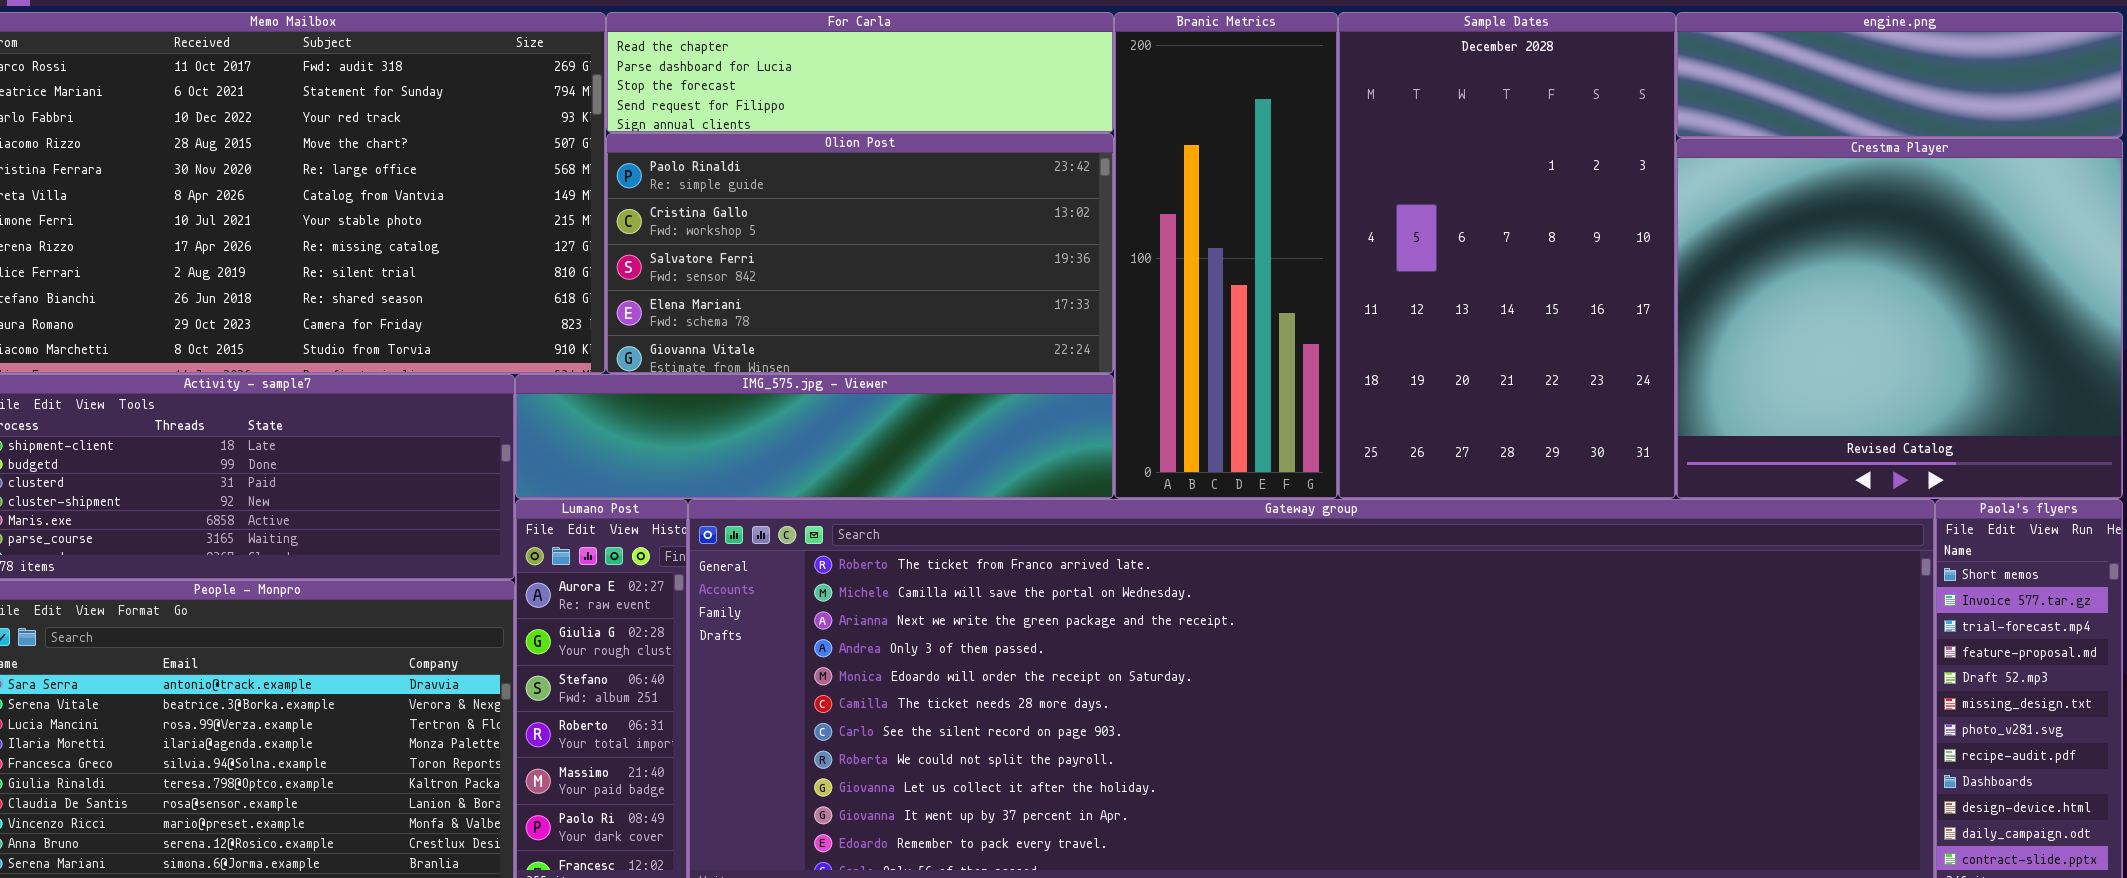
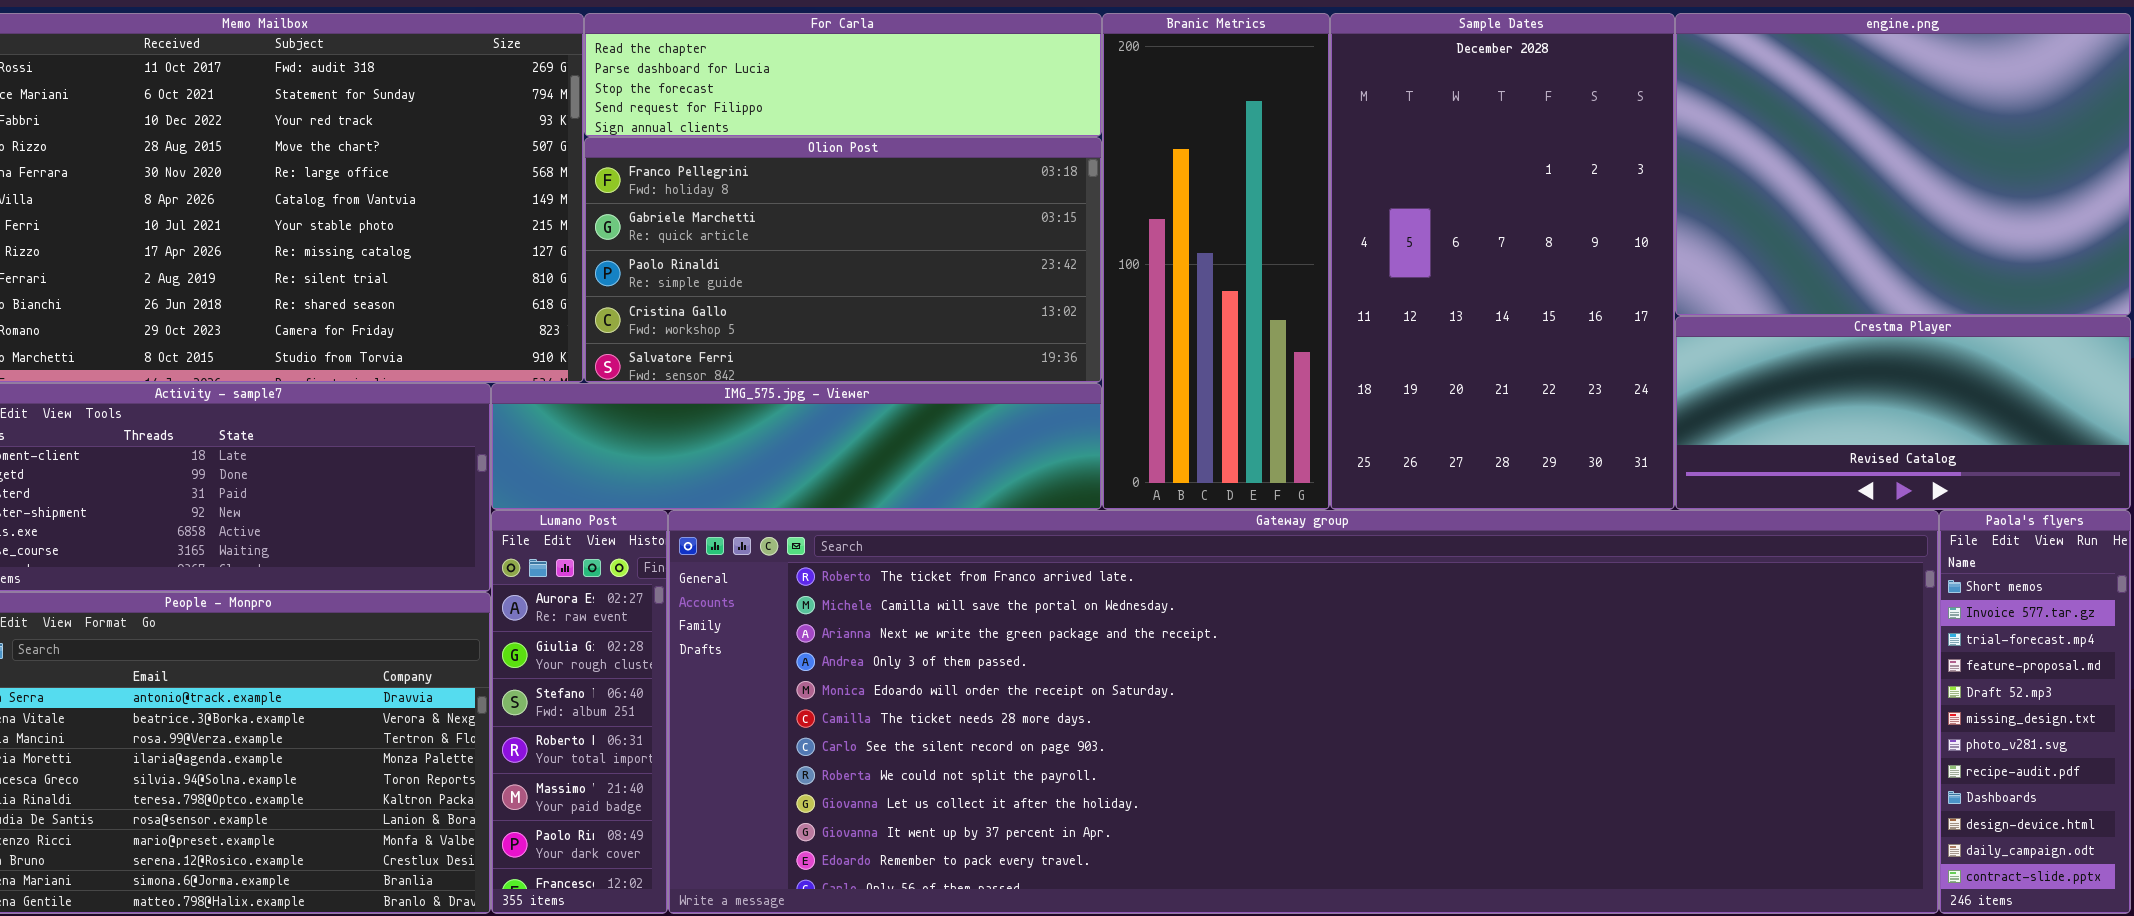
engine.png: [1676,12,2123,138] -> [1675,13,2131,316], resized
Olion Post: [606,133,1114,374] -> [584,137,1102,383], scrolled up 2 rows
Crestma Player: [1676,138,2123,499] -> [1675,316,2131,510], resized

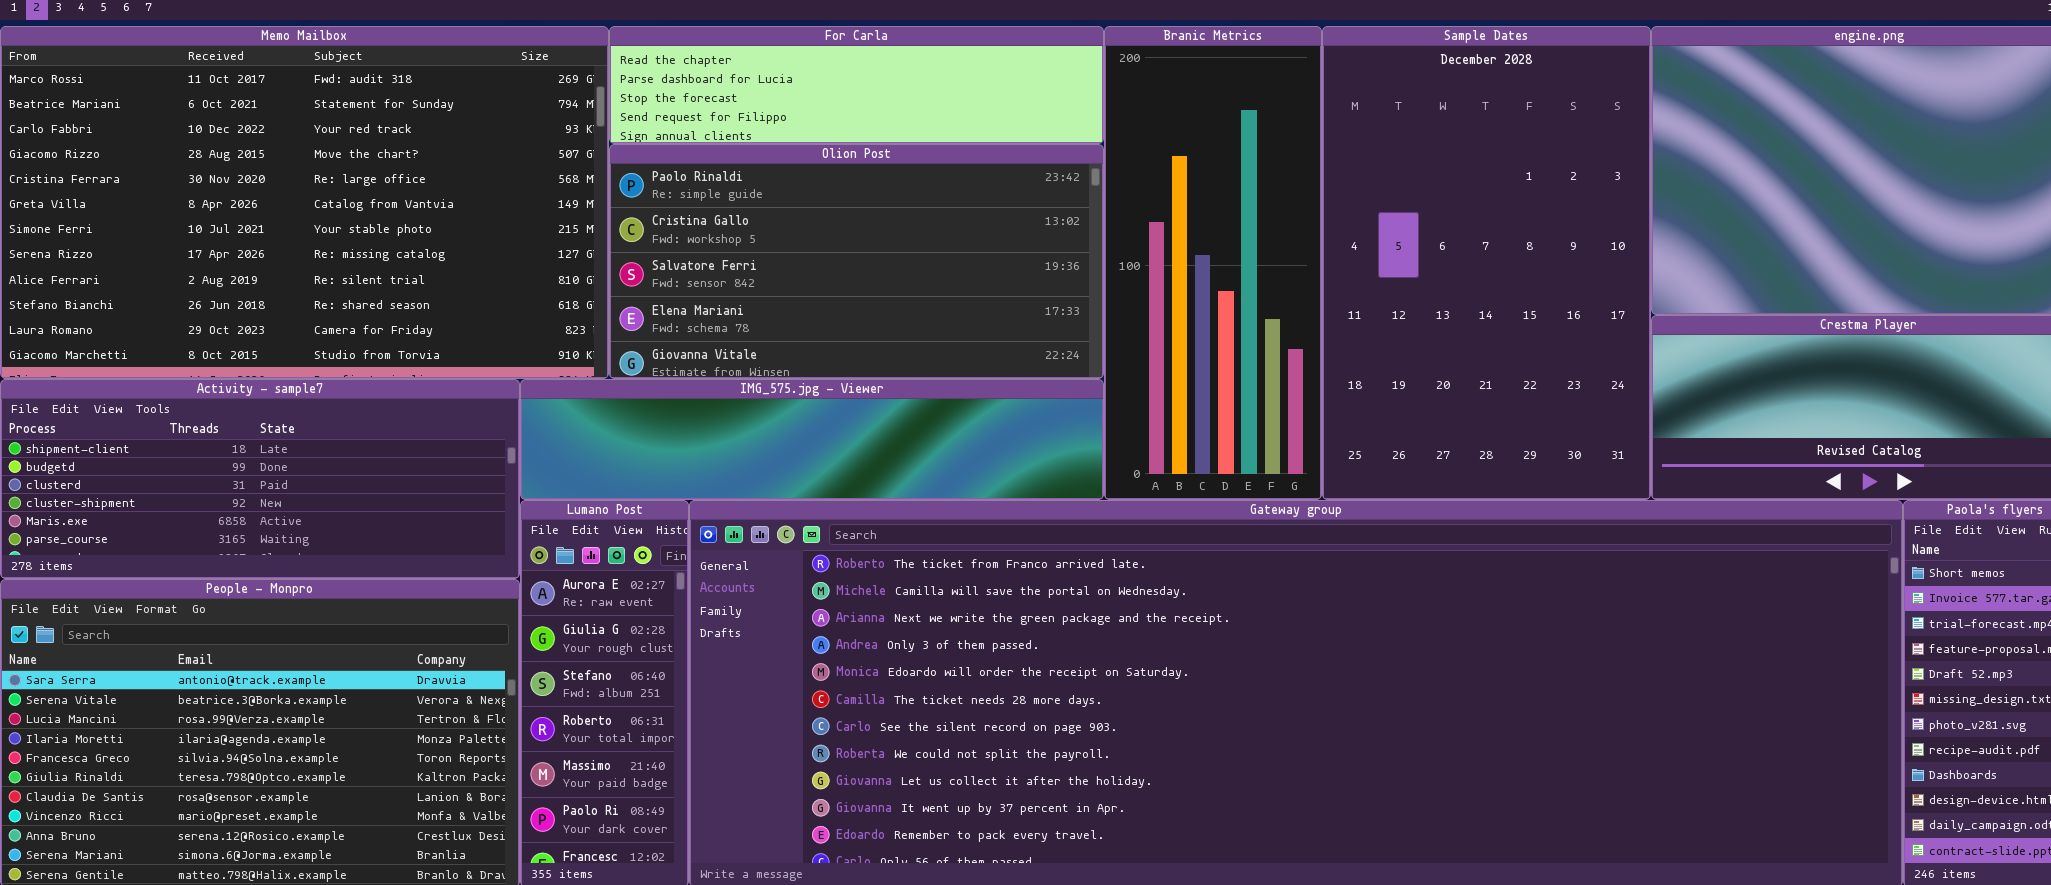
Olion Post: [584,137,1102,383] -> [609,144,1104,379], scrolled down 2 rows

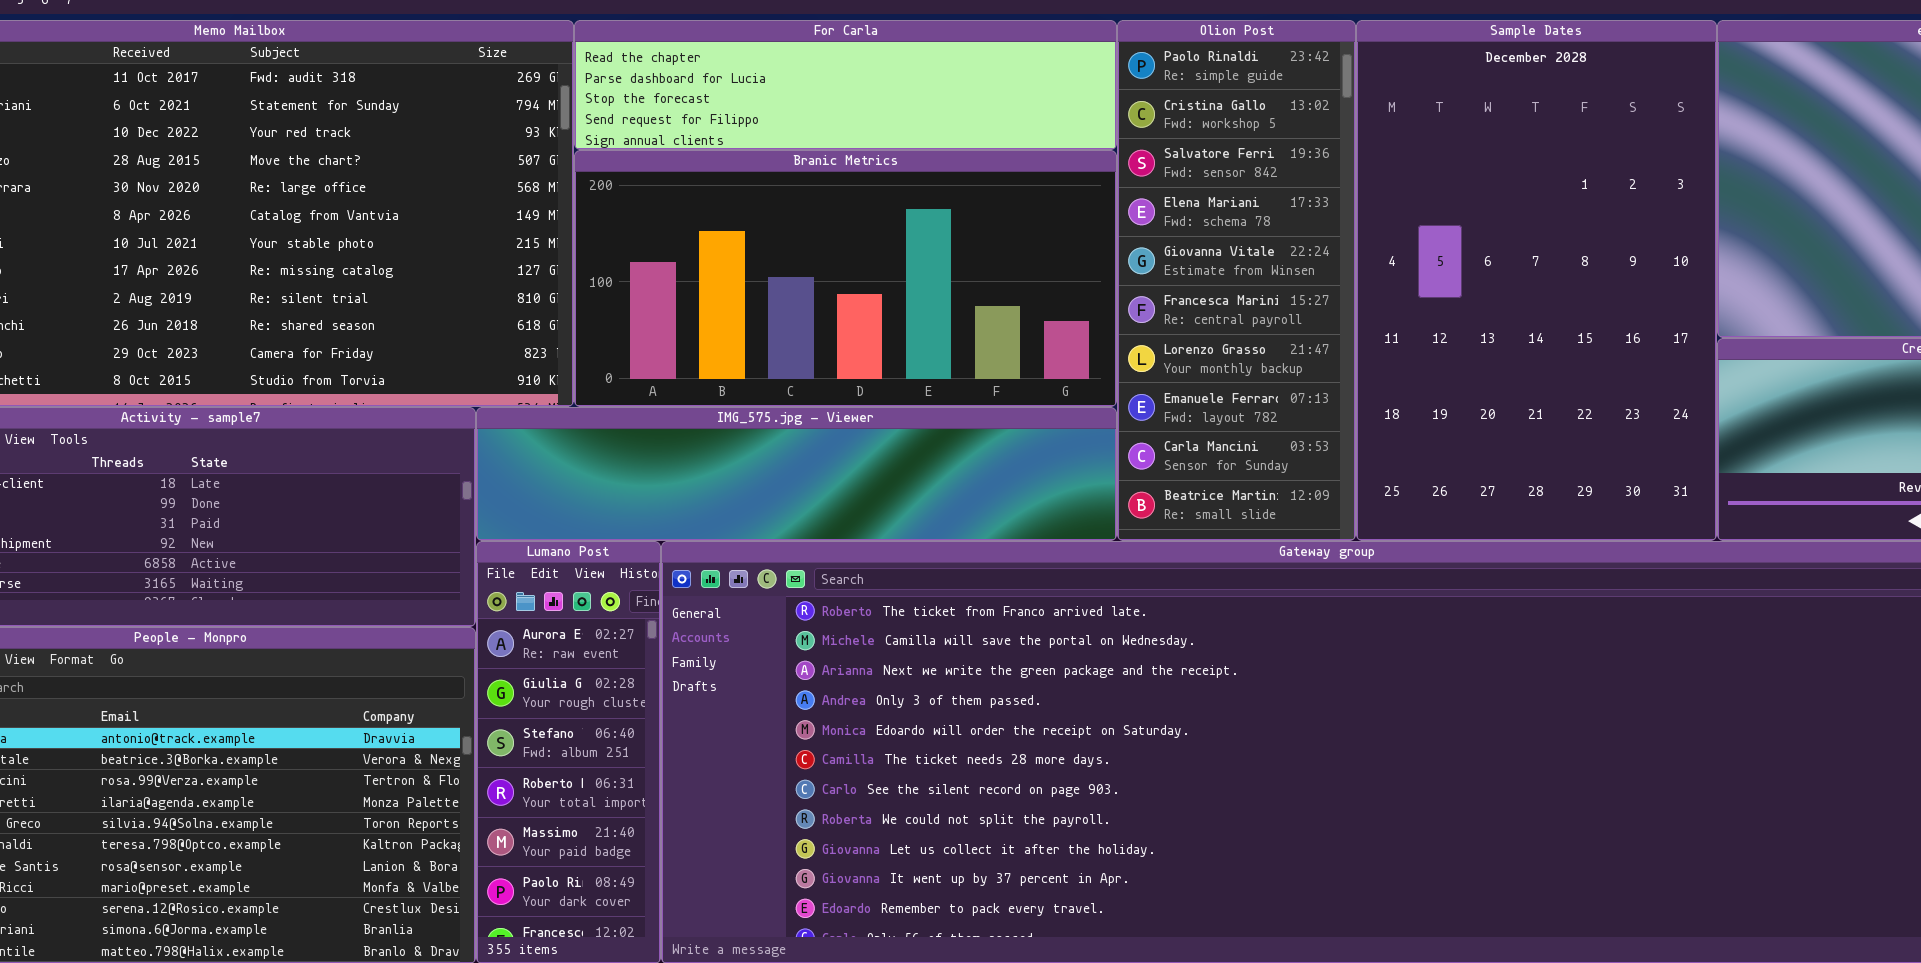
Branic Metrics: [1104,26,1322,500] -> [574,150,1117,407], moved, resized
Olion Post: [609,144,1104,379] -> [1117,20,1356,541], moved, resized

